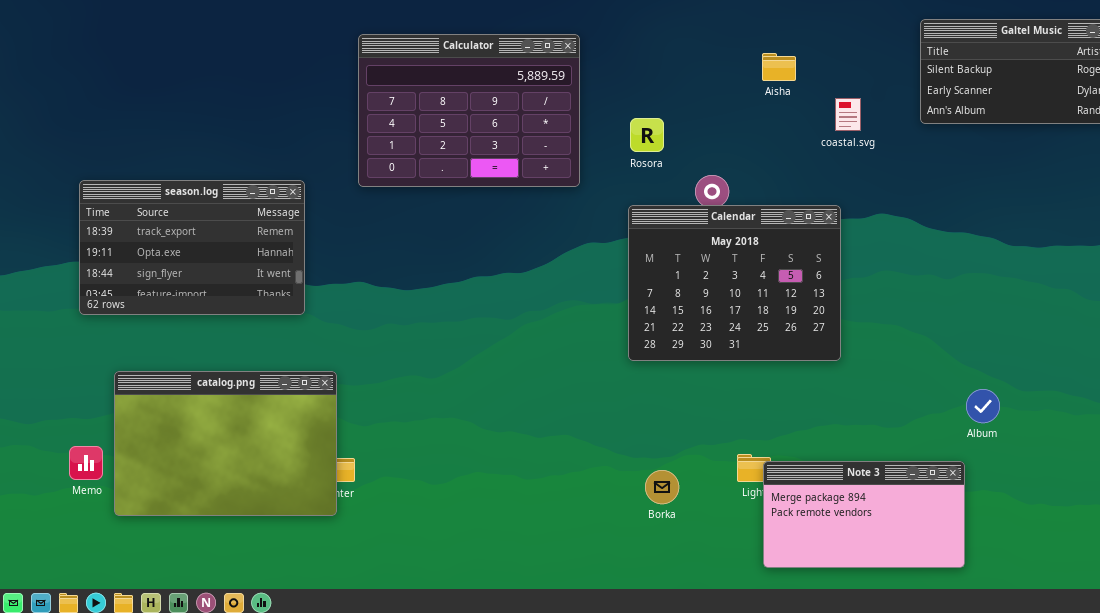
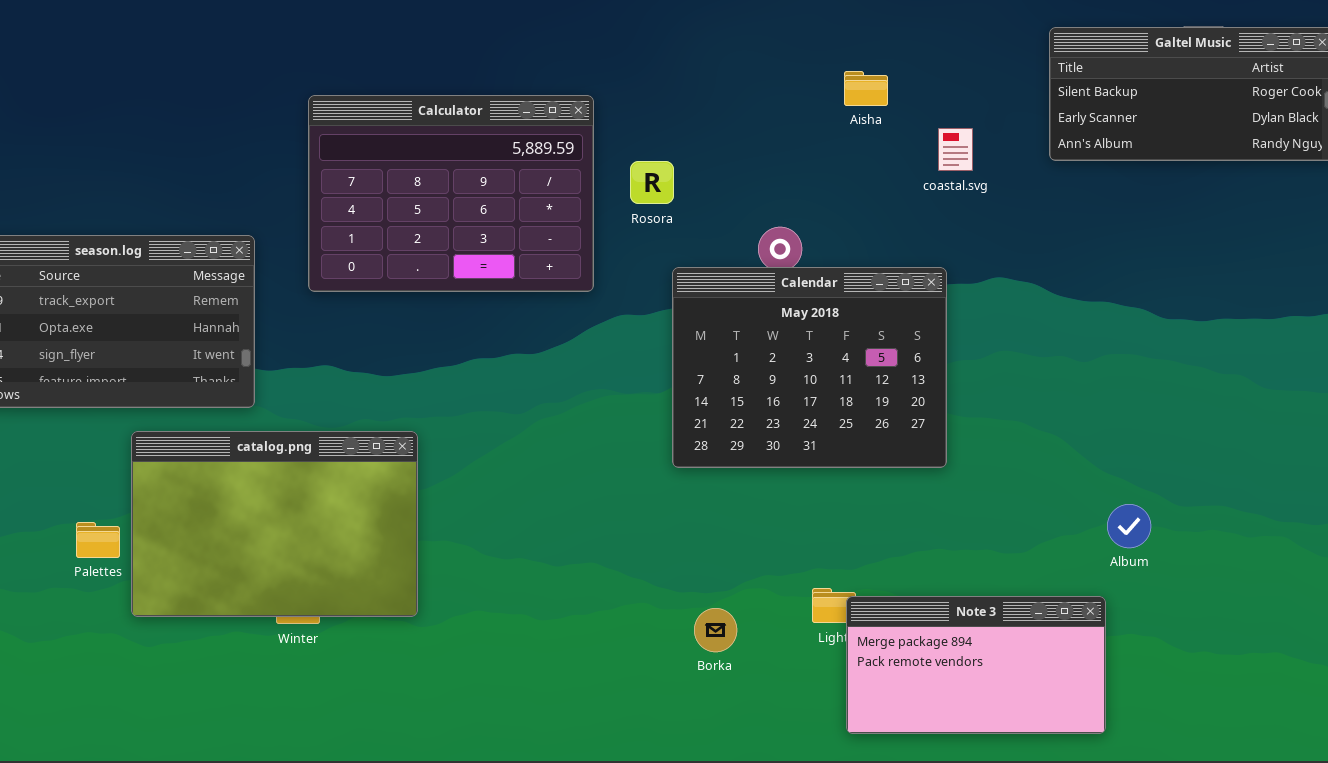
Calculator: [358,34,580,187] -> [308,95,594,292], moved
Rosora: [630,118,664,152] -> [630,161,674,204], moved
catalog.png: [114,371,337,516] -> [131,431,418,617], moved

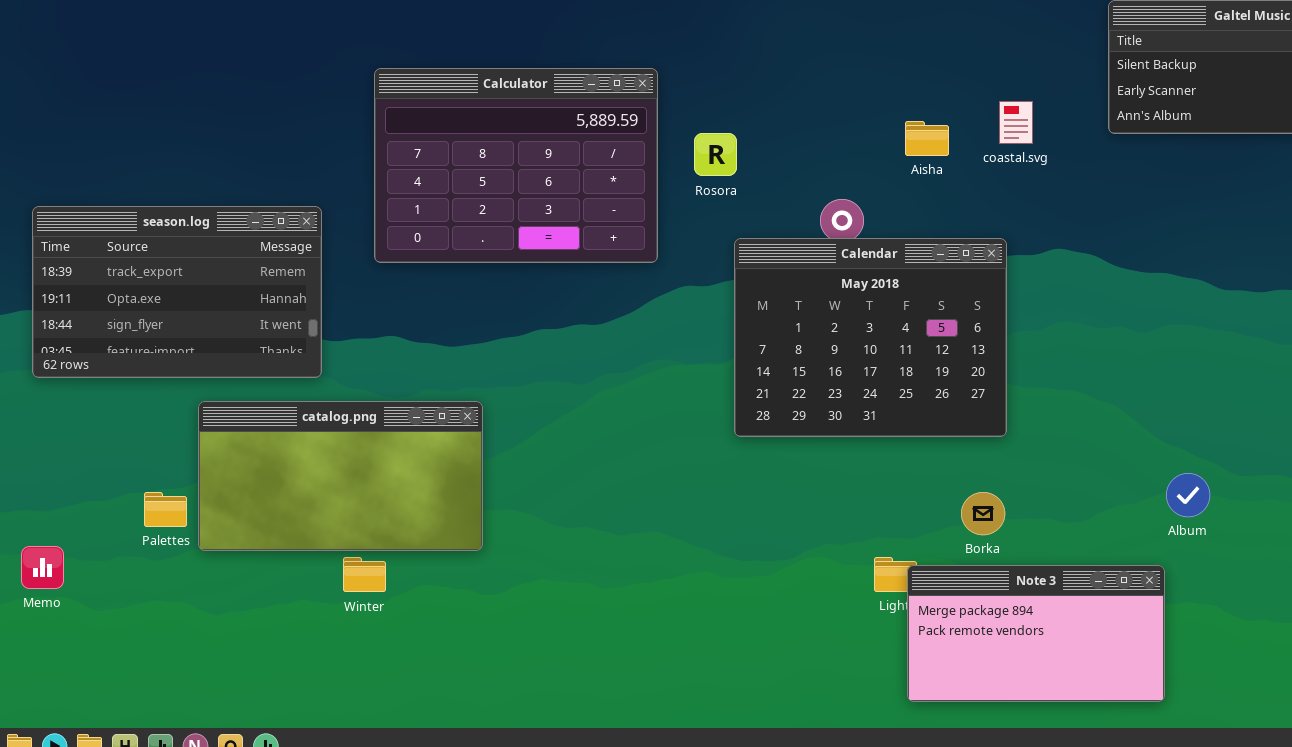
Aisha: [844,71,888,106] -> [905,121,949,156], moved
catalog.png: [131,431,418,617] -> [198,401,483,551], resized
Borka: [694,608,737,652] -> [961,492,1005,535], moved

